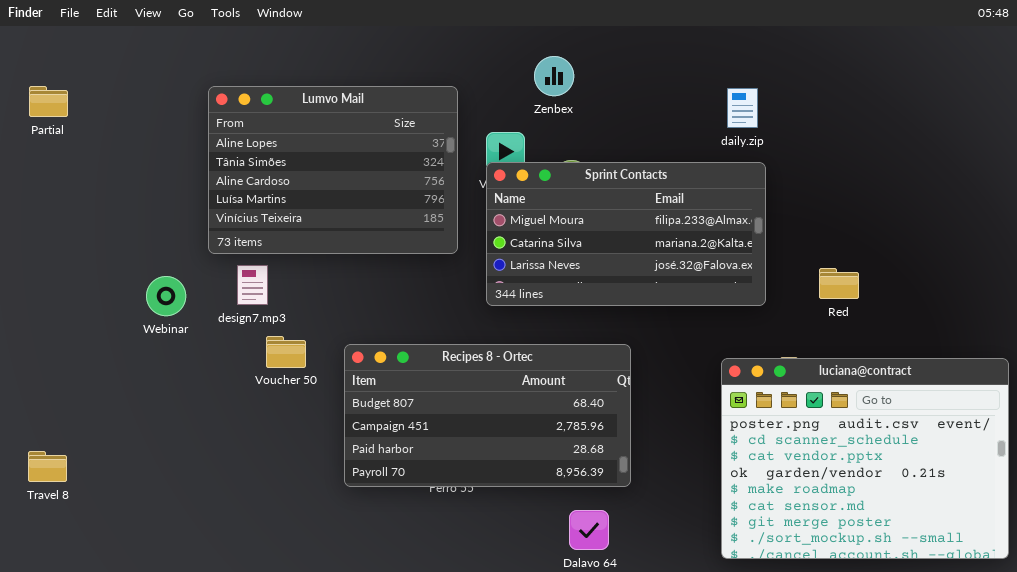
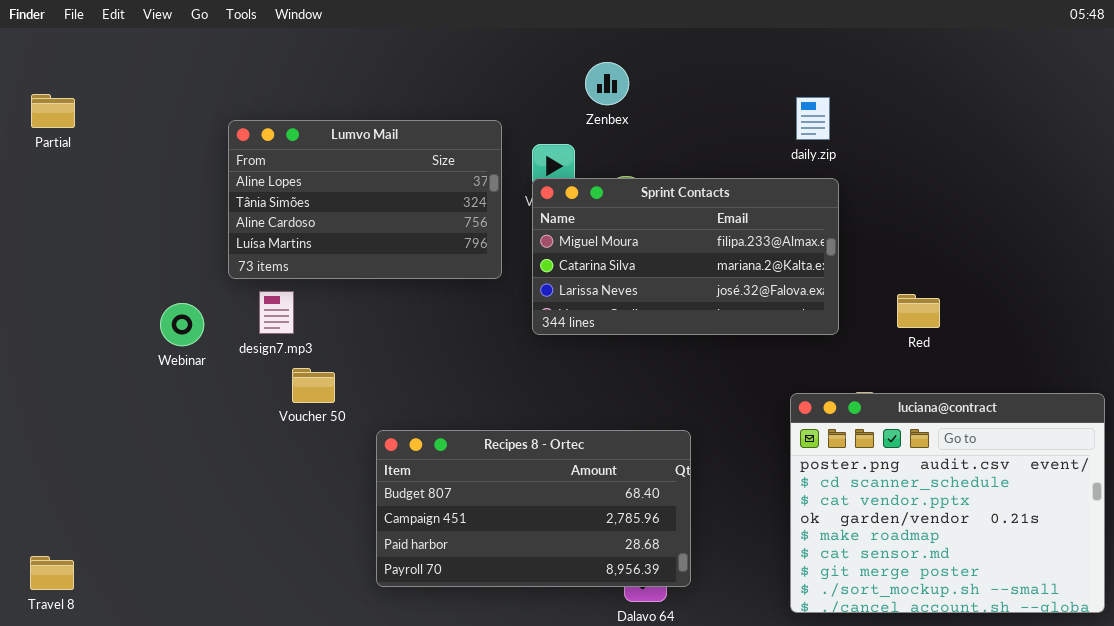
Lumvo Mail: [208,86,458,254] -> [228,120,502,279], resized
Recipes 8 - Ortec: [344,344,631,487] -> [376,430,691,587], moved
Travel 8: [28,451,67,482] -> [30,556,74,590], moved

